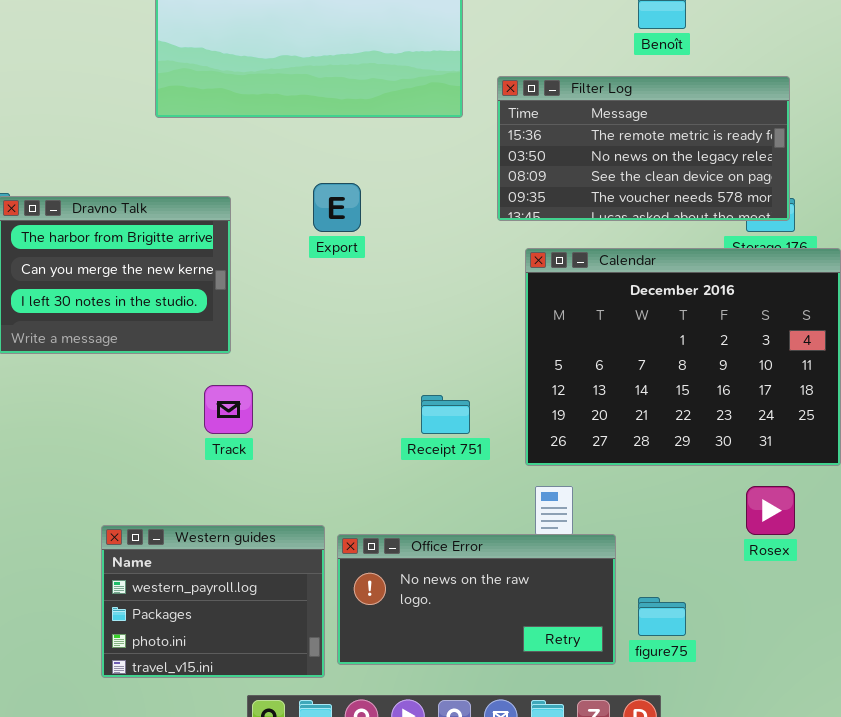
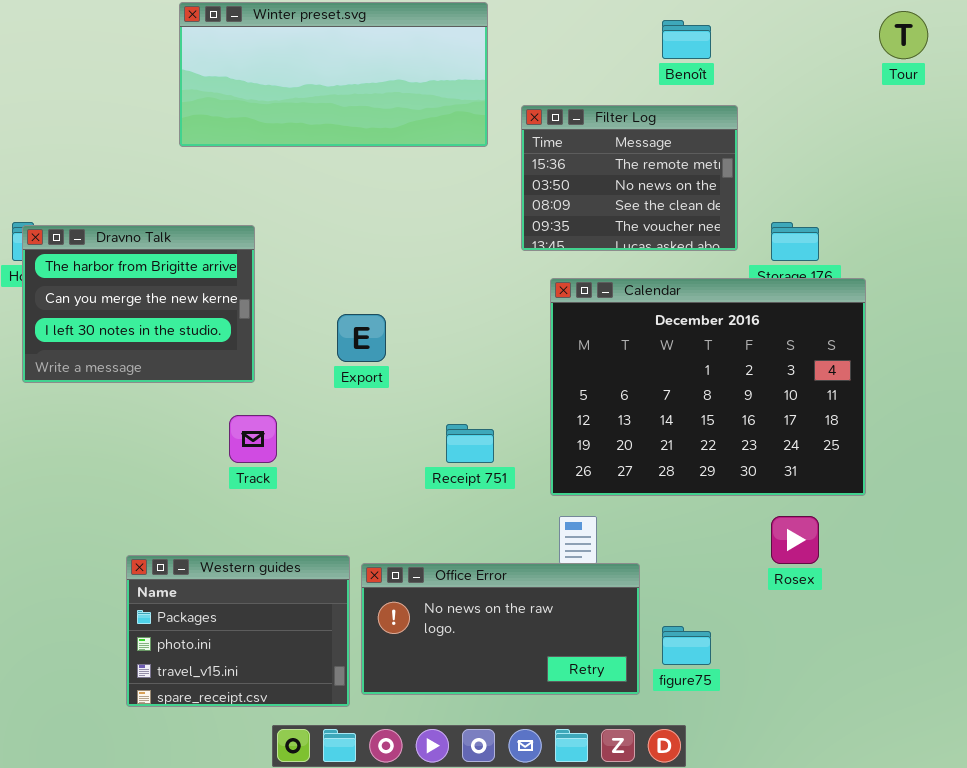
Filter Log: [497,76,790,221] -> [521,105,738,251], resized
Export: [313,183,361,232] -> [337,314,386,362], moved
Western guides: [101,525,325,678] -> [126,555,350,707], scrolled down 1 row

